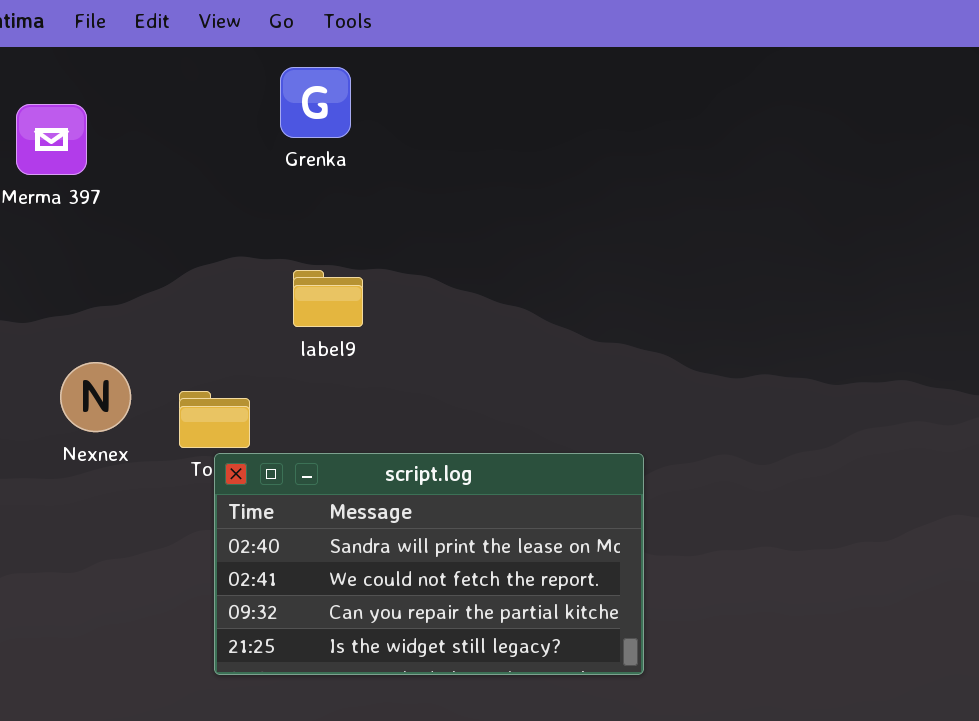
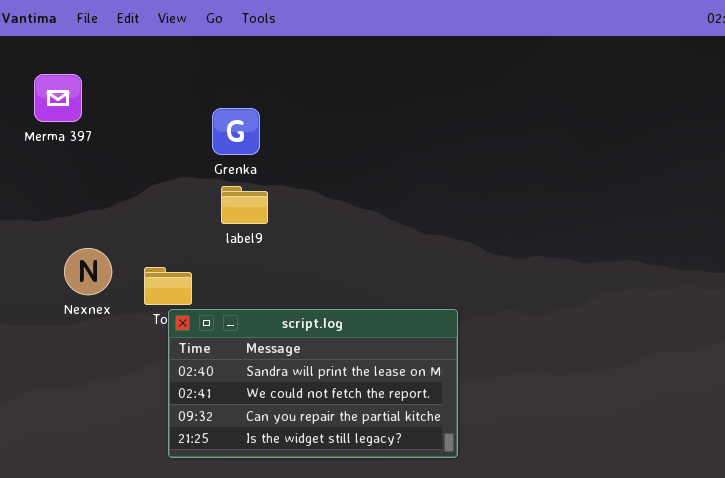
Grenka: [280,67,351,138] -> [212,108,260,155], moved

